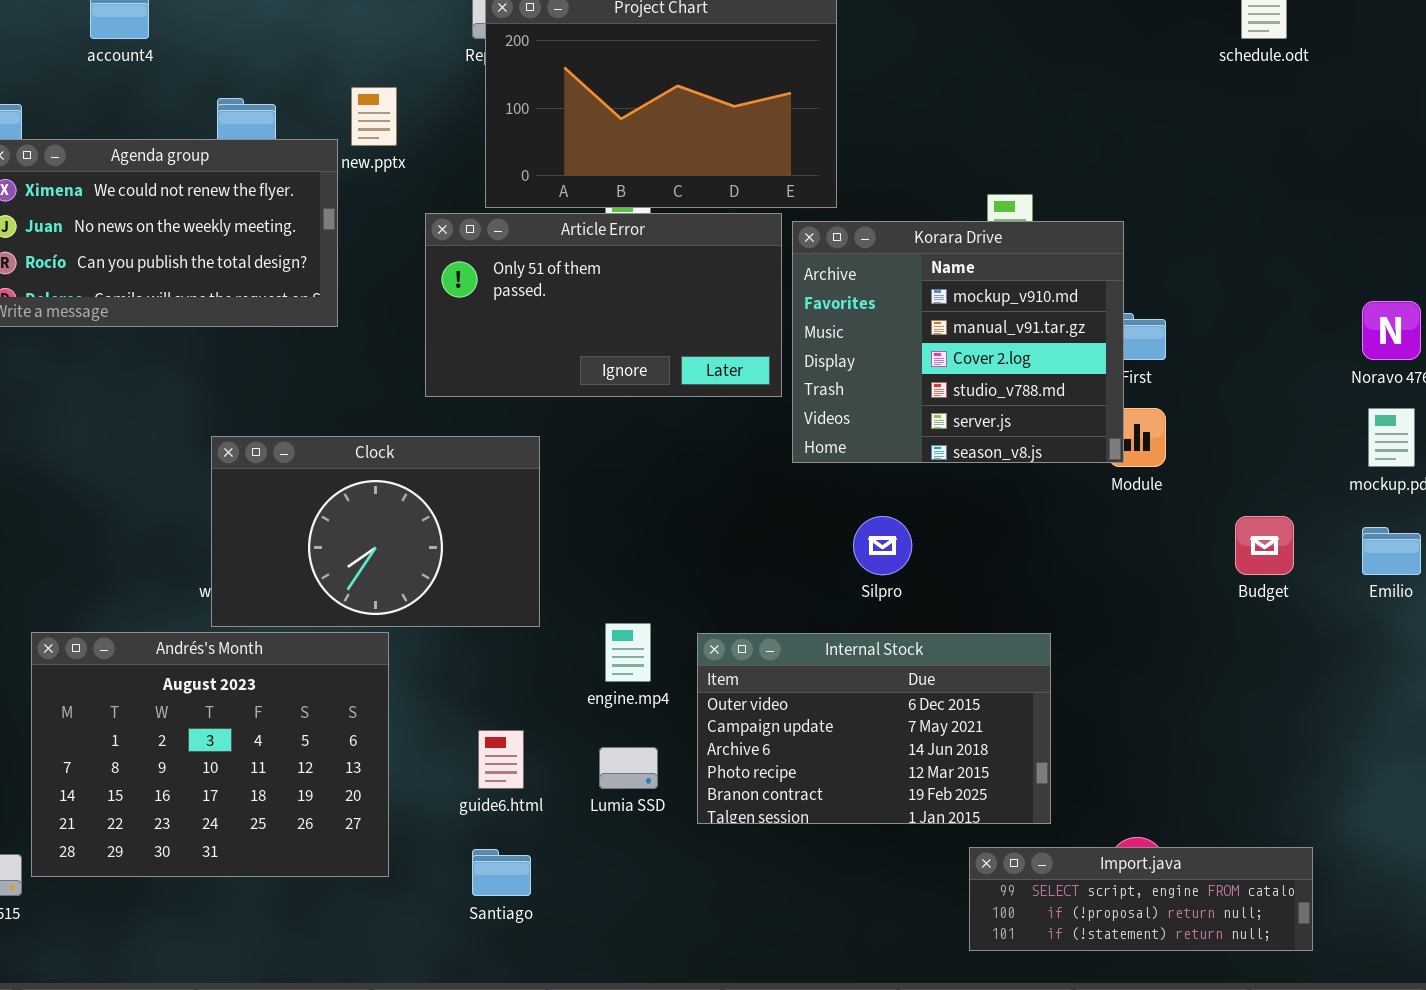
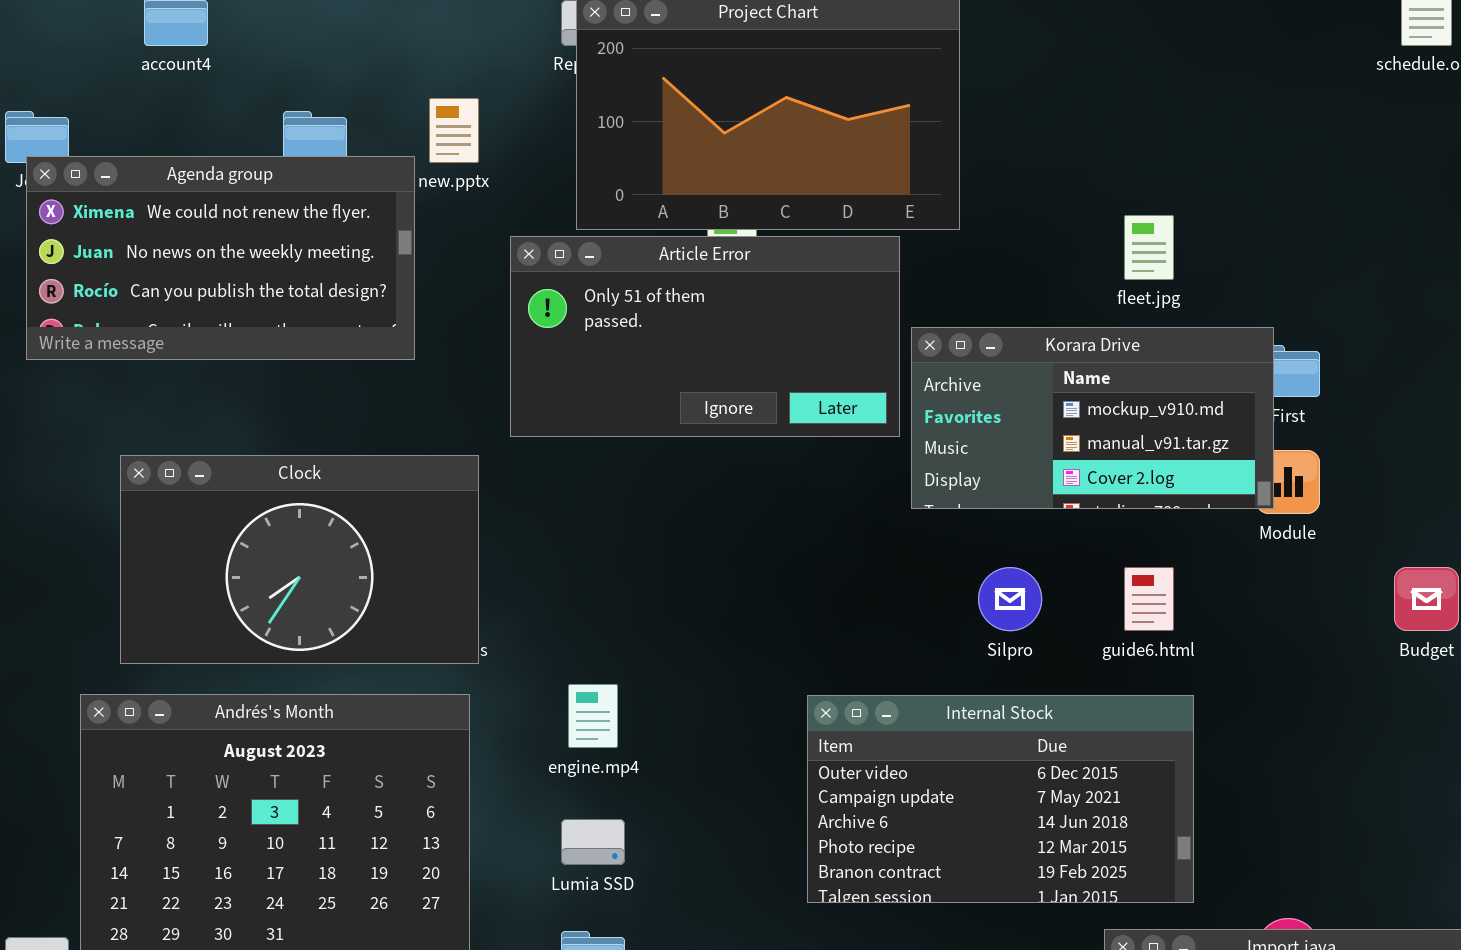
Korara Drive: [792,221,1124,463] -> [911,327,1274,509], resized
Clock: [211,436,540,627] -> [120,455,479,664], moved
engine.mp4: [605,623,651,682] -> [568,684,618,748], moved
guide6.html: [478,730,524,789] -> [1124,567,1174,631], moved
Lumia SSD: [599,747,658,789] -> [561,819,625,865], moved

